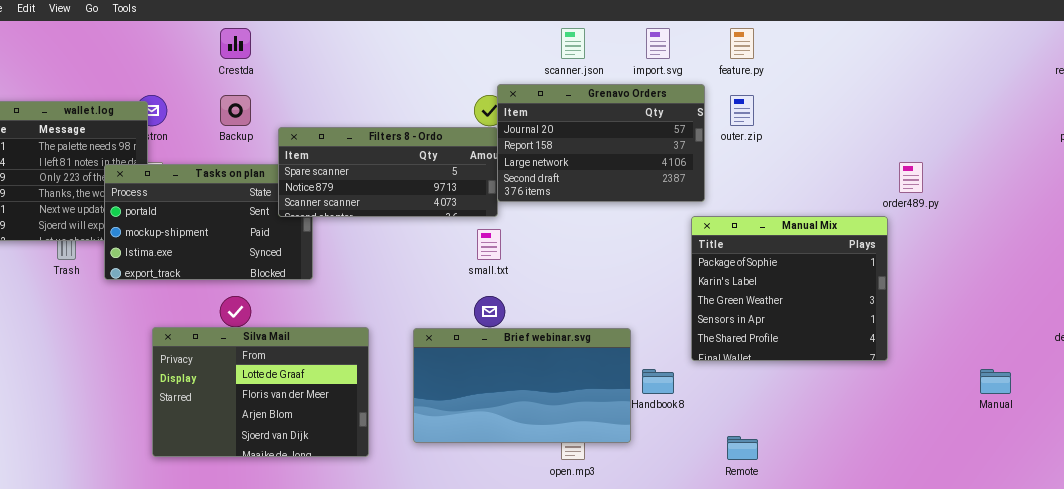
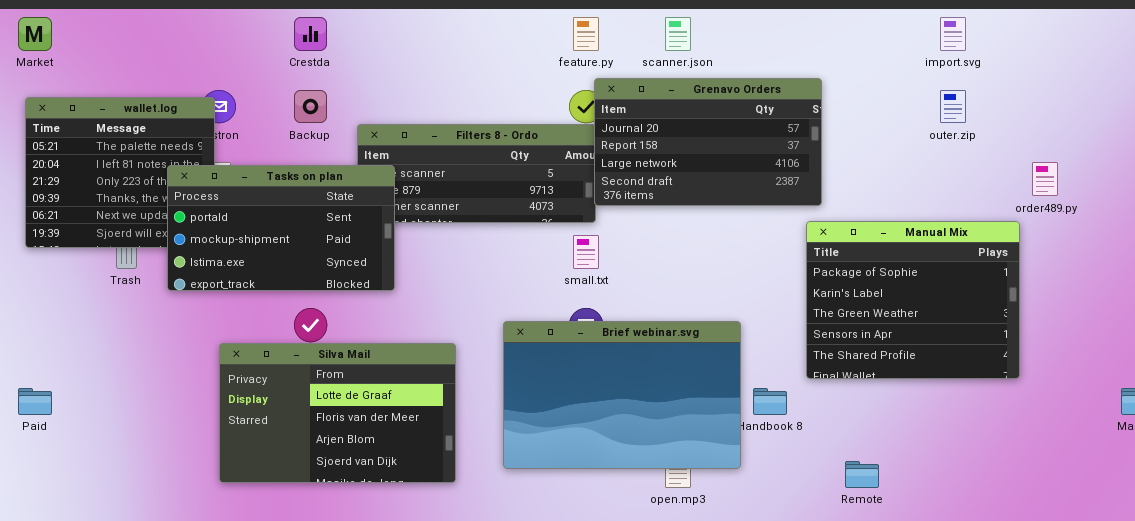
import.svg: [646,28,670,59] -> [940,17,966,51], moved
feature.py: [730,28,754,59] -> [573,17,599,51], moved
outer.zip: [730,95,754,126] -> [940,90,966,123], moved
Tasks on plan: [104,164,313,280] -> [167,165,395,291], raised
Brief webinar.svg: [413,328,631,443] -> [503,321,741,469], resized

